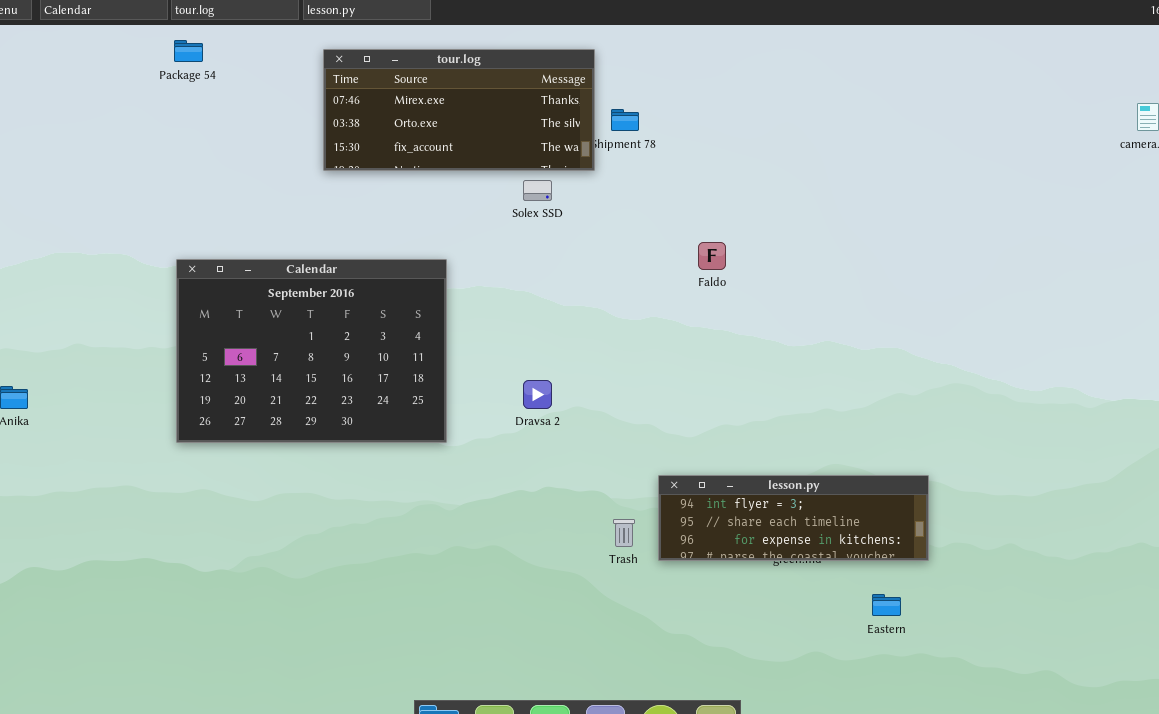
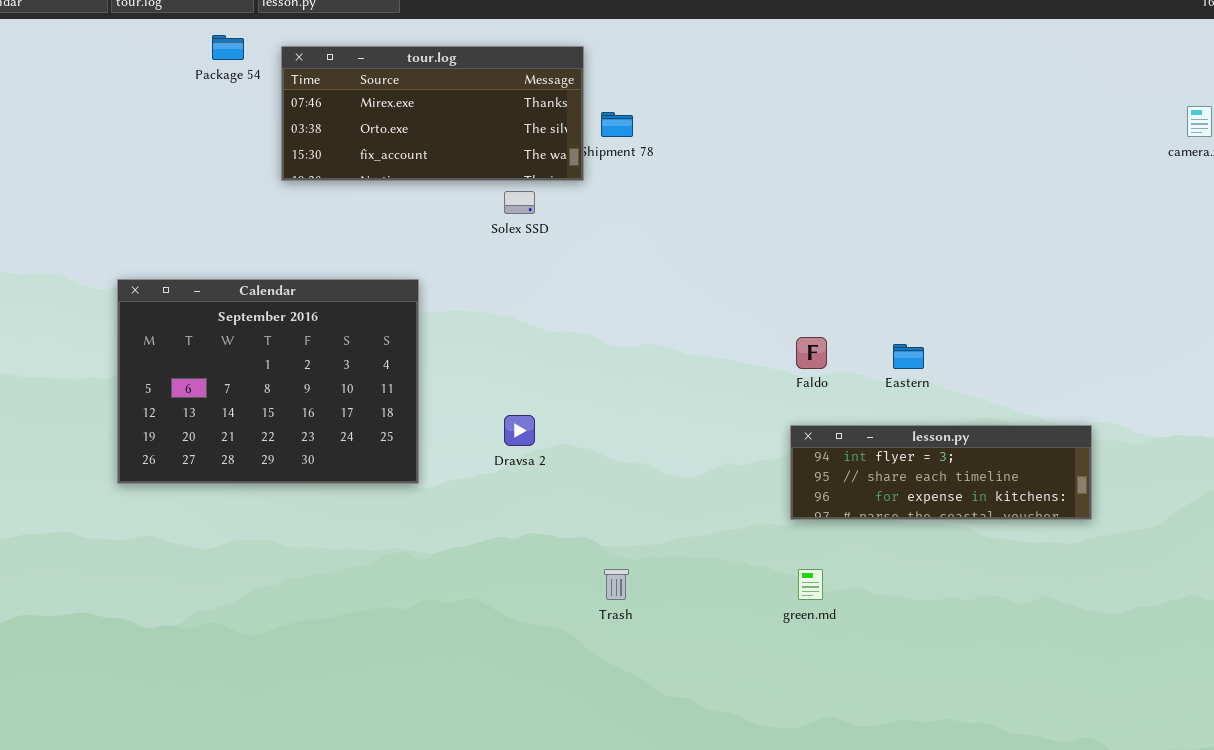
Package 54: [174,40,203,62] -> [212,35,244,60], moved
Faldo: [698,242,726,270] -> [796,337,827,369], moved
lesson.py: [658,475,929,561] -> [790,425,1092,520], moved
Eastern: [872,594,901,616] -> [893,344,924,369], moved

